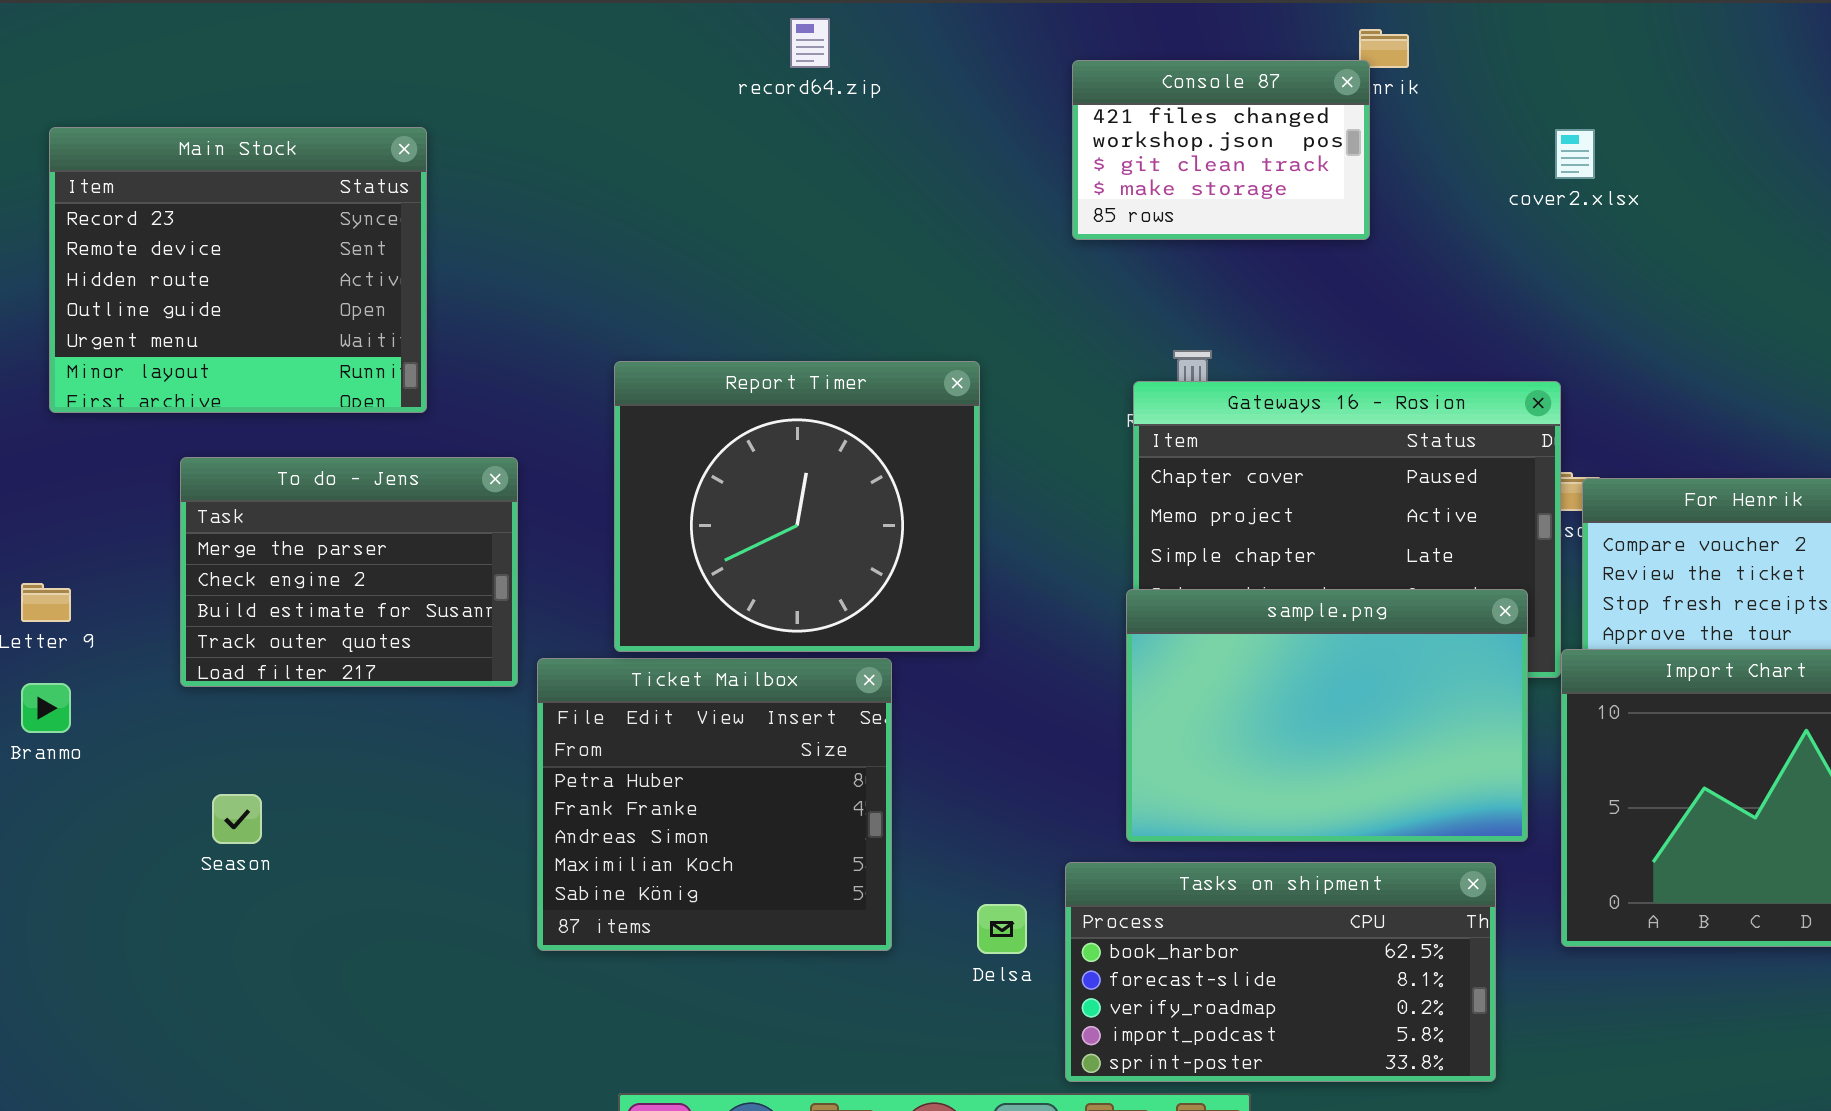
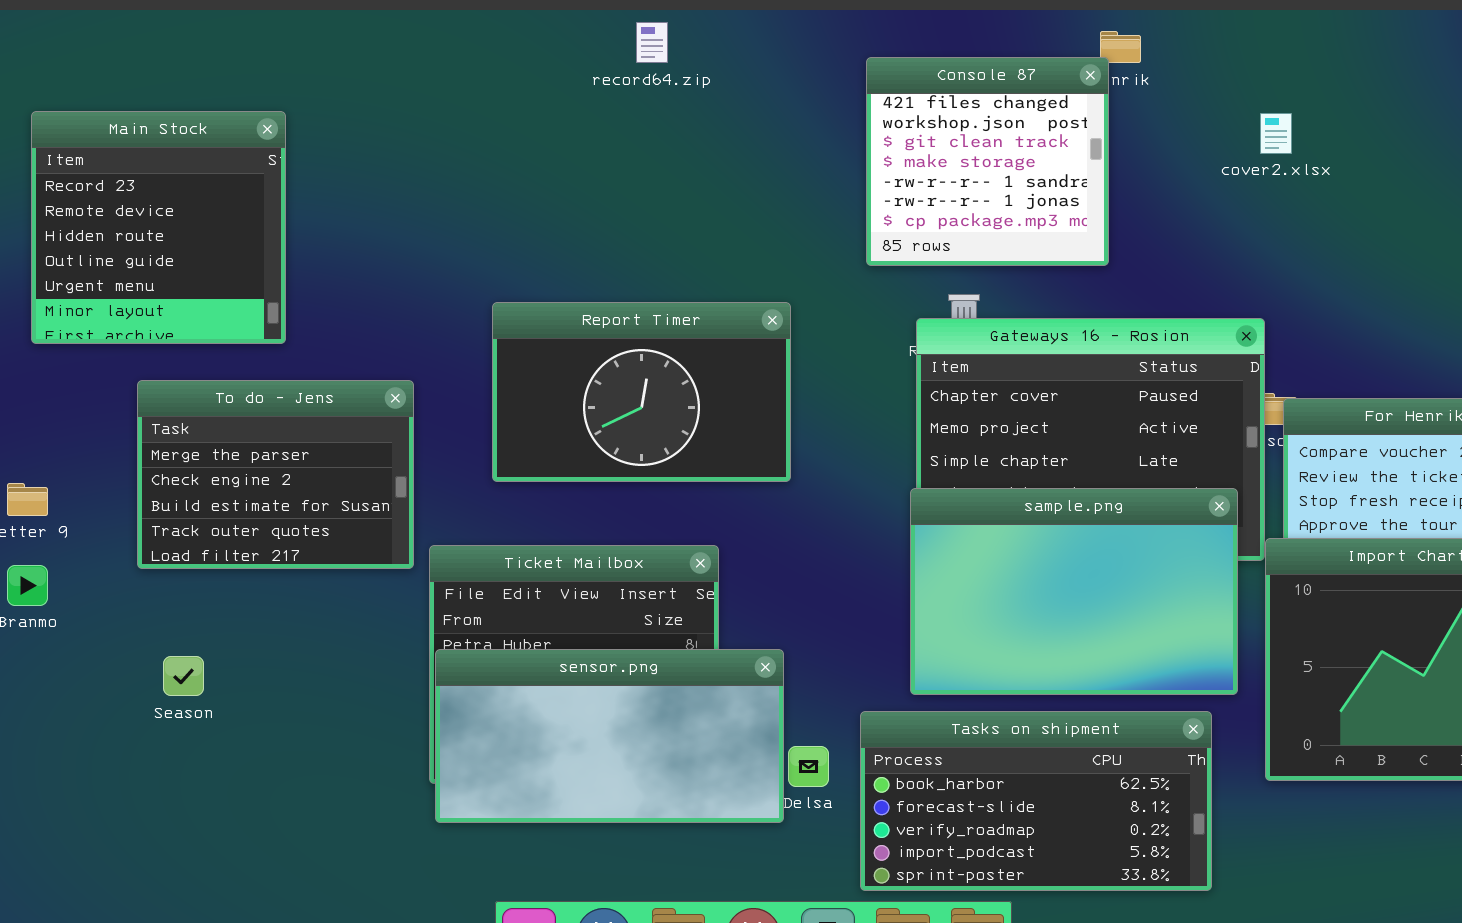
Console 87: [1072,60,1370,240] -> [866,57,1109,266], resized
Main Stock: [49,127,427,413] -> [31,111,286,344], resized
Report Timer: [614,361,980,652] -> [492,302,791,482], resized
sensor.png: none -> [435,649,784,823], opened

